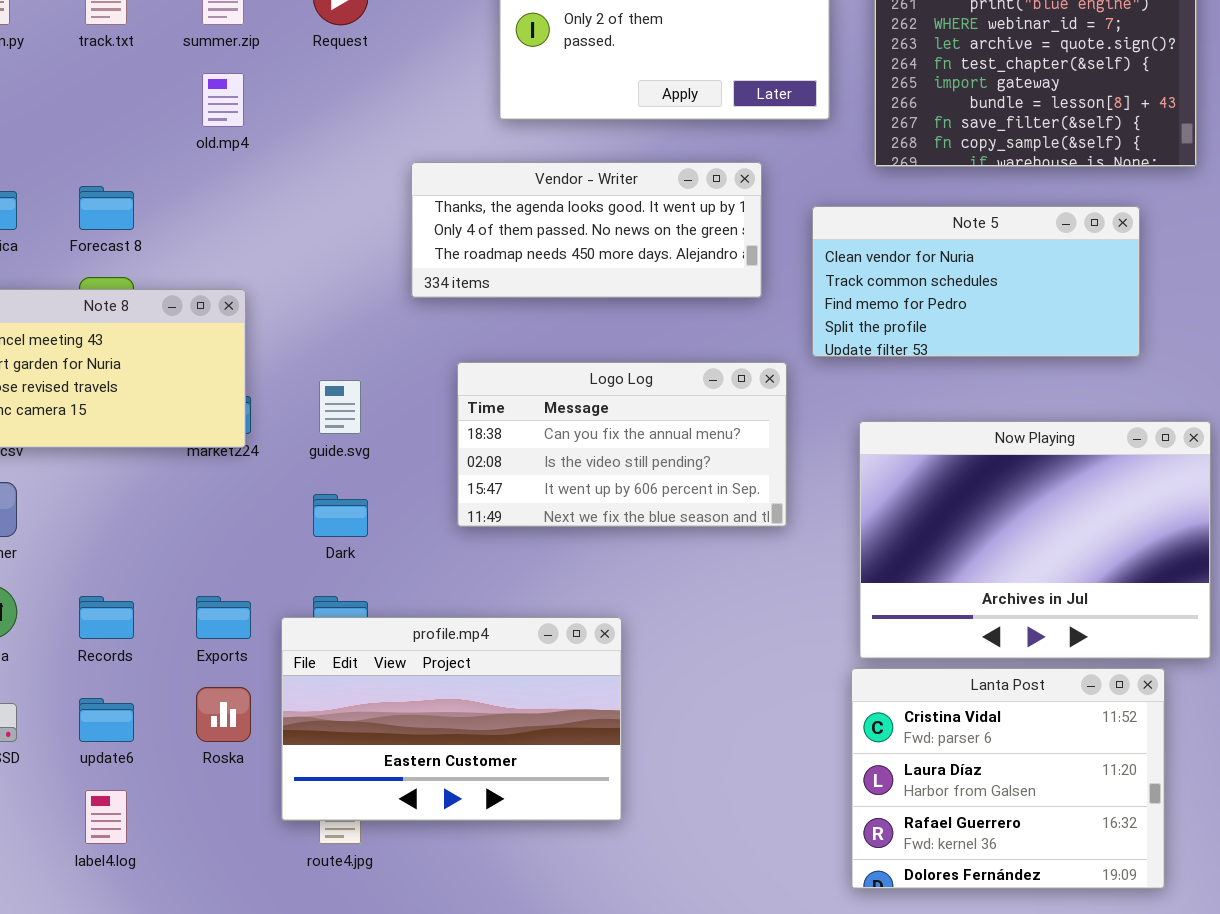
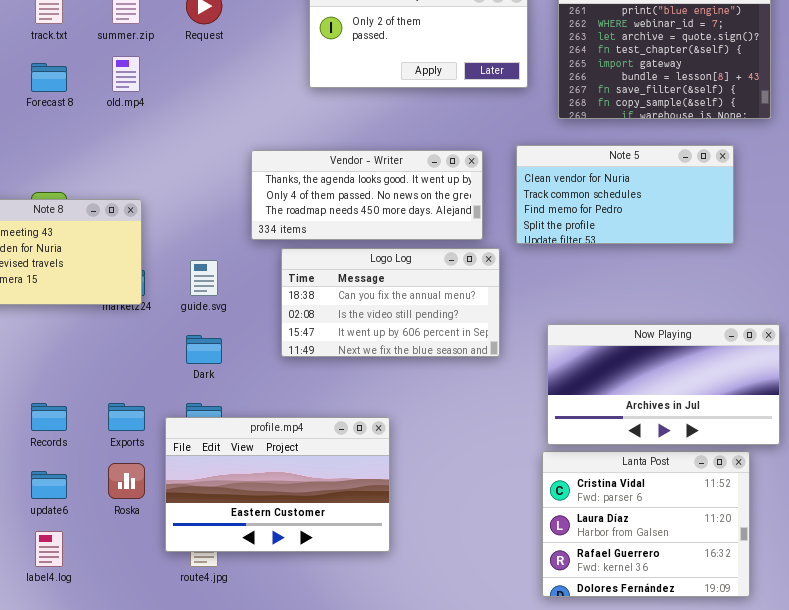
Vendor - Writer: [411,162,762,298] -> [251,150,483,240], moved
Forecast 8: [79,186,134,230] -> [31,63,67,92], moved
Now Playing: [859,421,1211,659] -> [547,324,780,445], resized

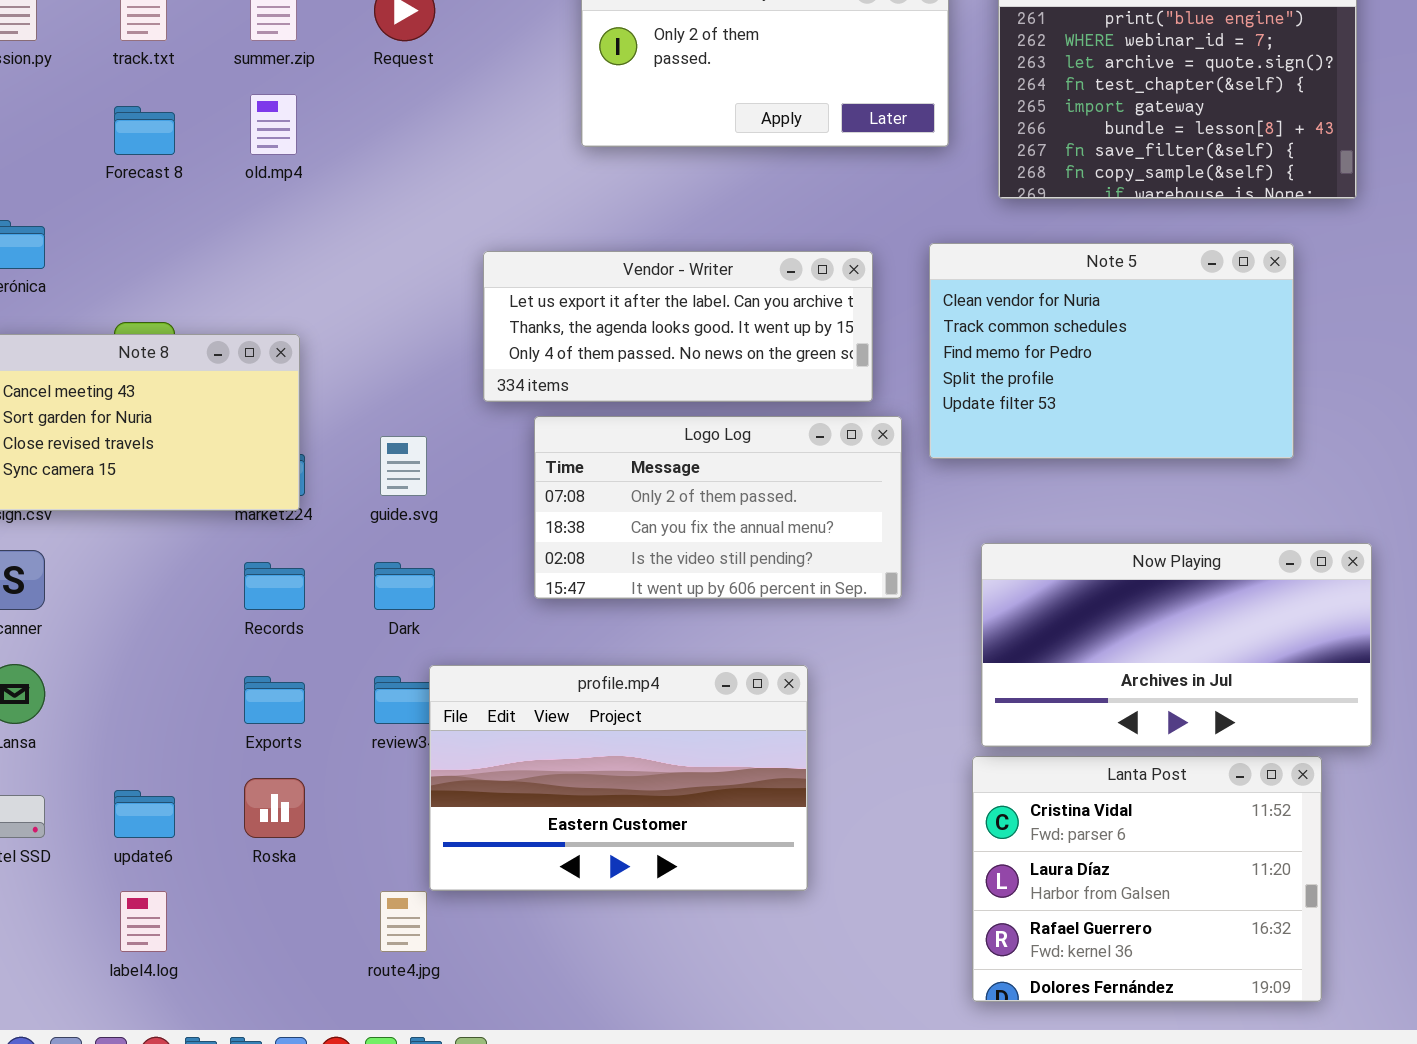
Note 5: [516,145,734,244] -> [929,243,1294,459], resized
Vendor - Writer: [251,150,483,240] -> [483,251,873,402], scrolled up 1 row
Logo Log: [281,248,500,357] -> [534,416,902,599], scrolled up 1 row
Records: [31,403,67,431] -> [244,562,305,610], moved
profile.mp4: [165,417,390,552] -> [429,665,808,891], moved

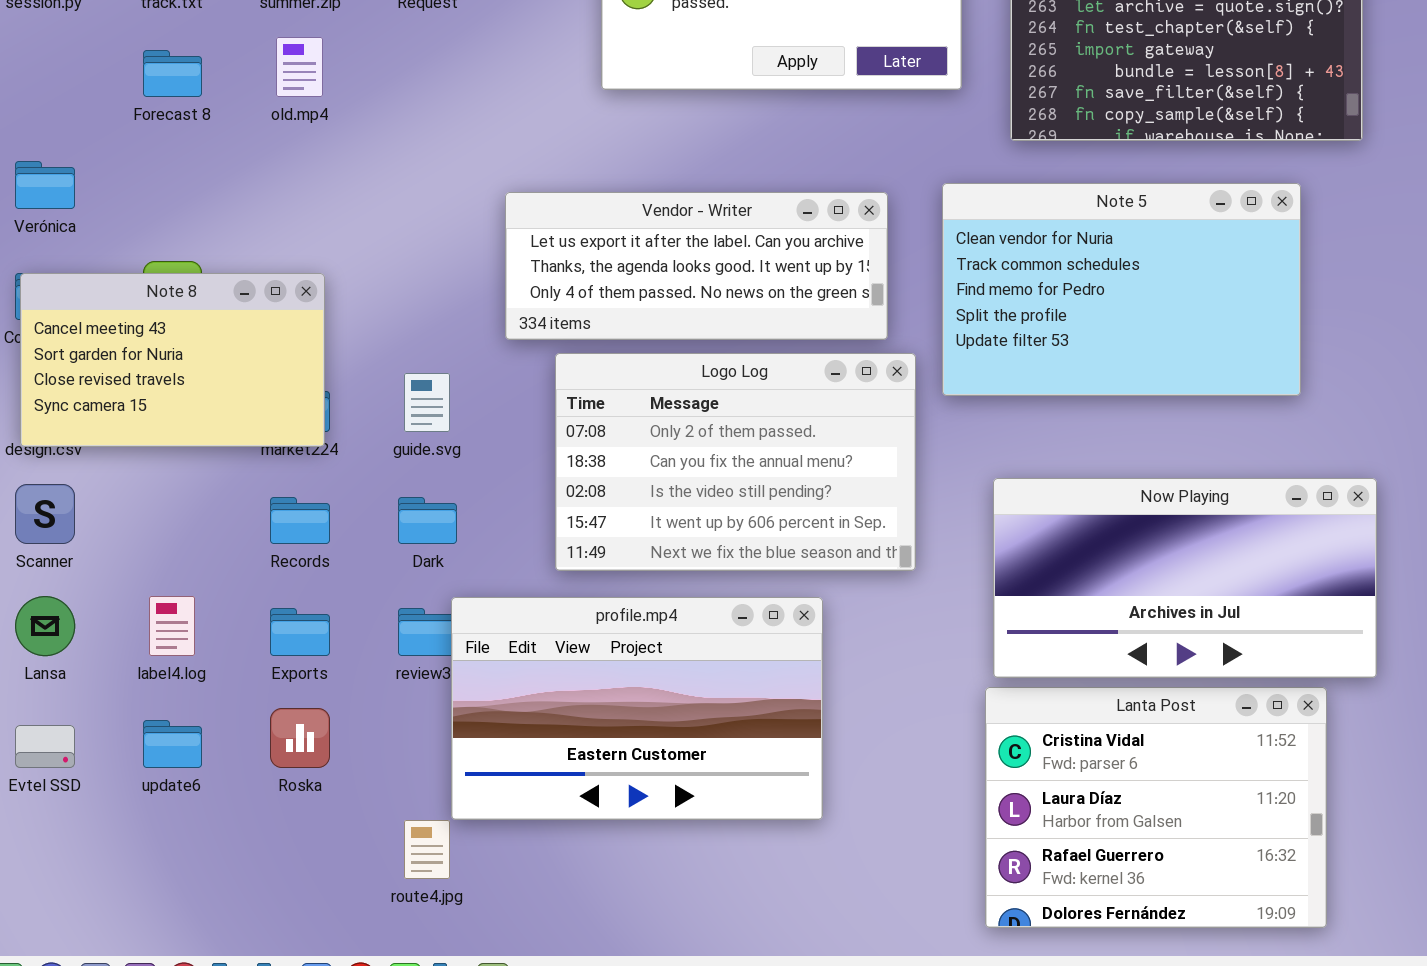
Logo Log: [534,416,902,599] -> [555,353,916,571], resized
label4.log: [120,891,167,952] -> [149,596,195,656], moved

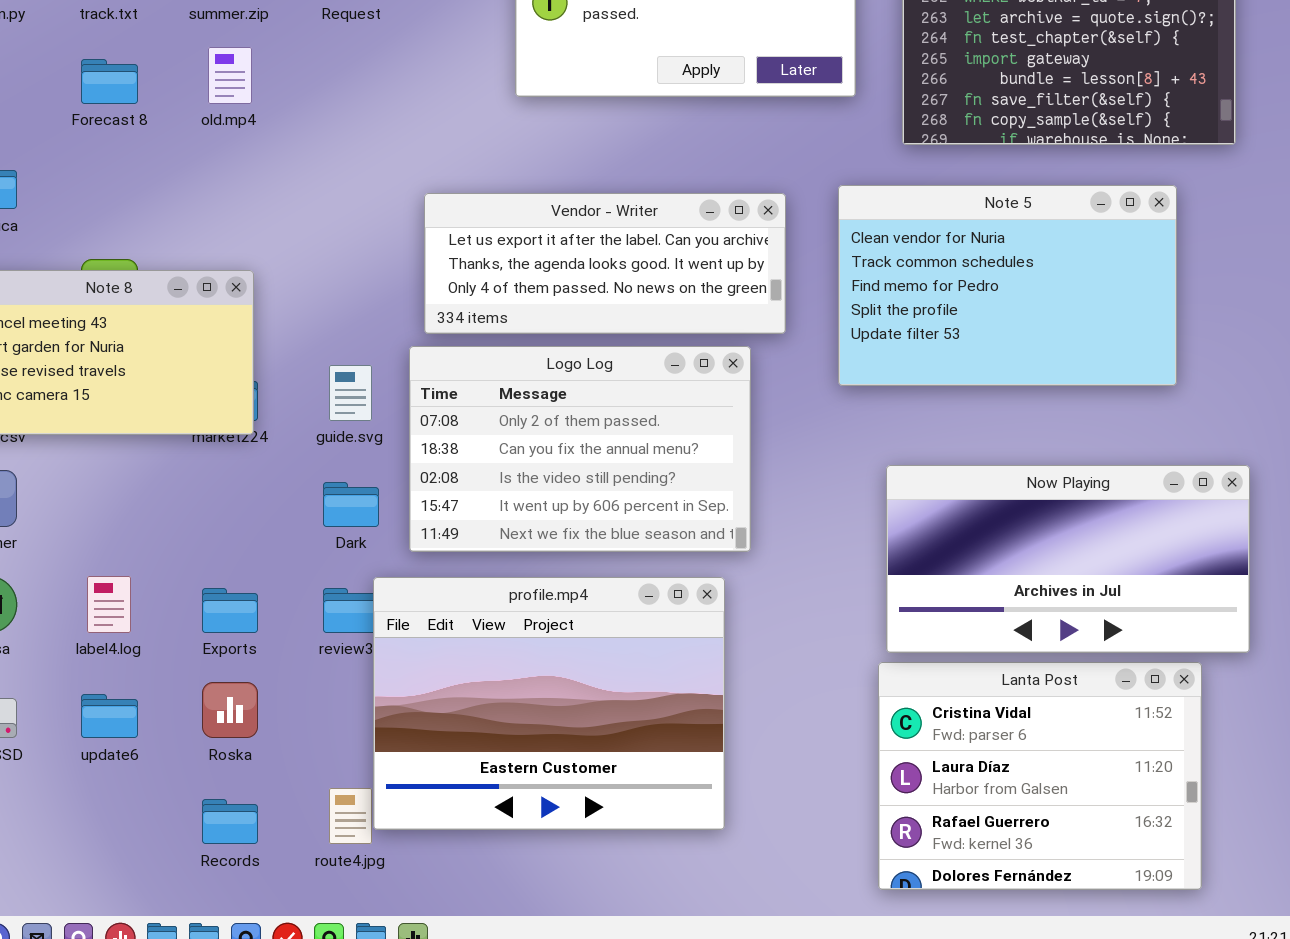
Logo Log: [555,353,916,571] -> [409,346,751,552], moved
Records: [270,497,330,544] -> [202,799,258,844], moved
profile.mp4: [451,597,823,820] -> [373,577,725,830], resized

